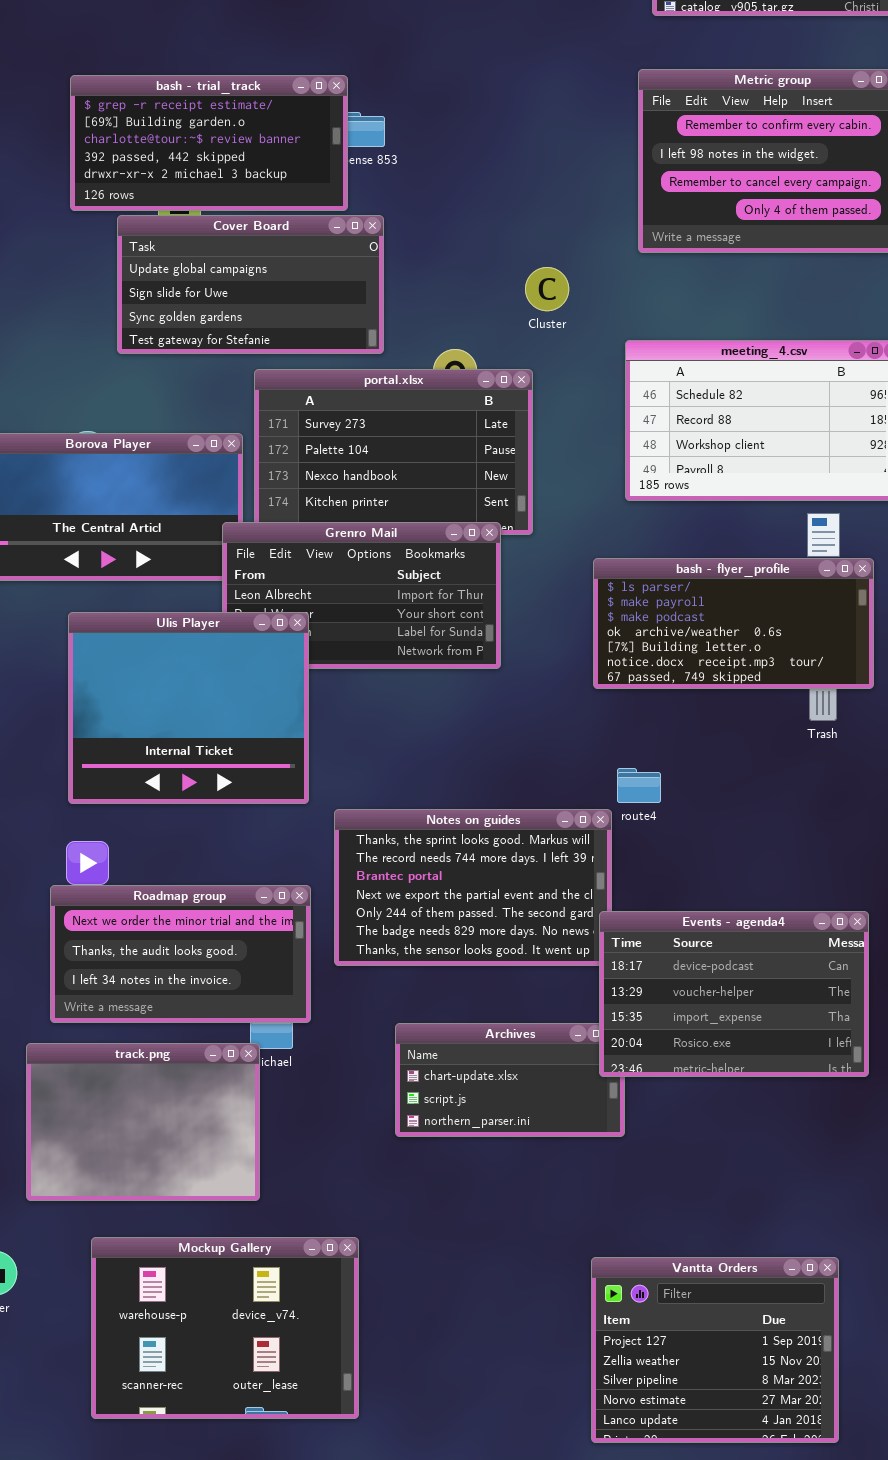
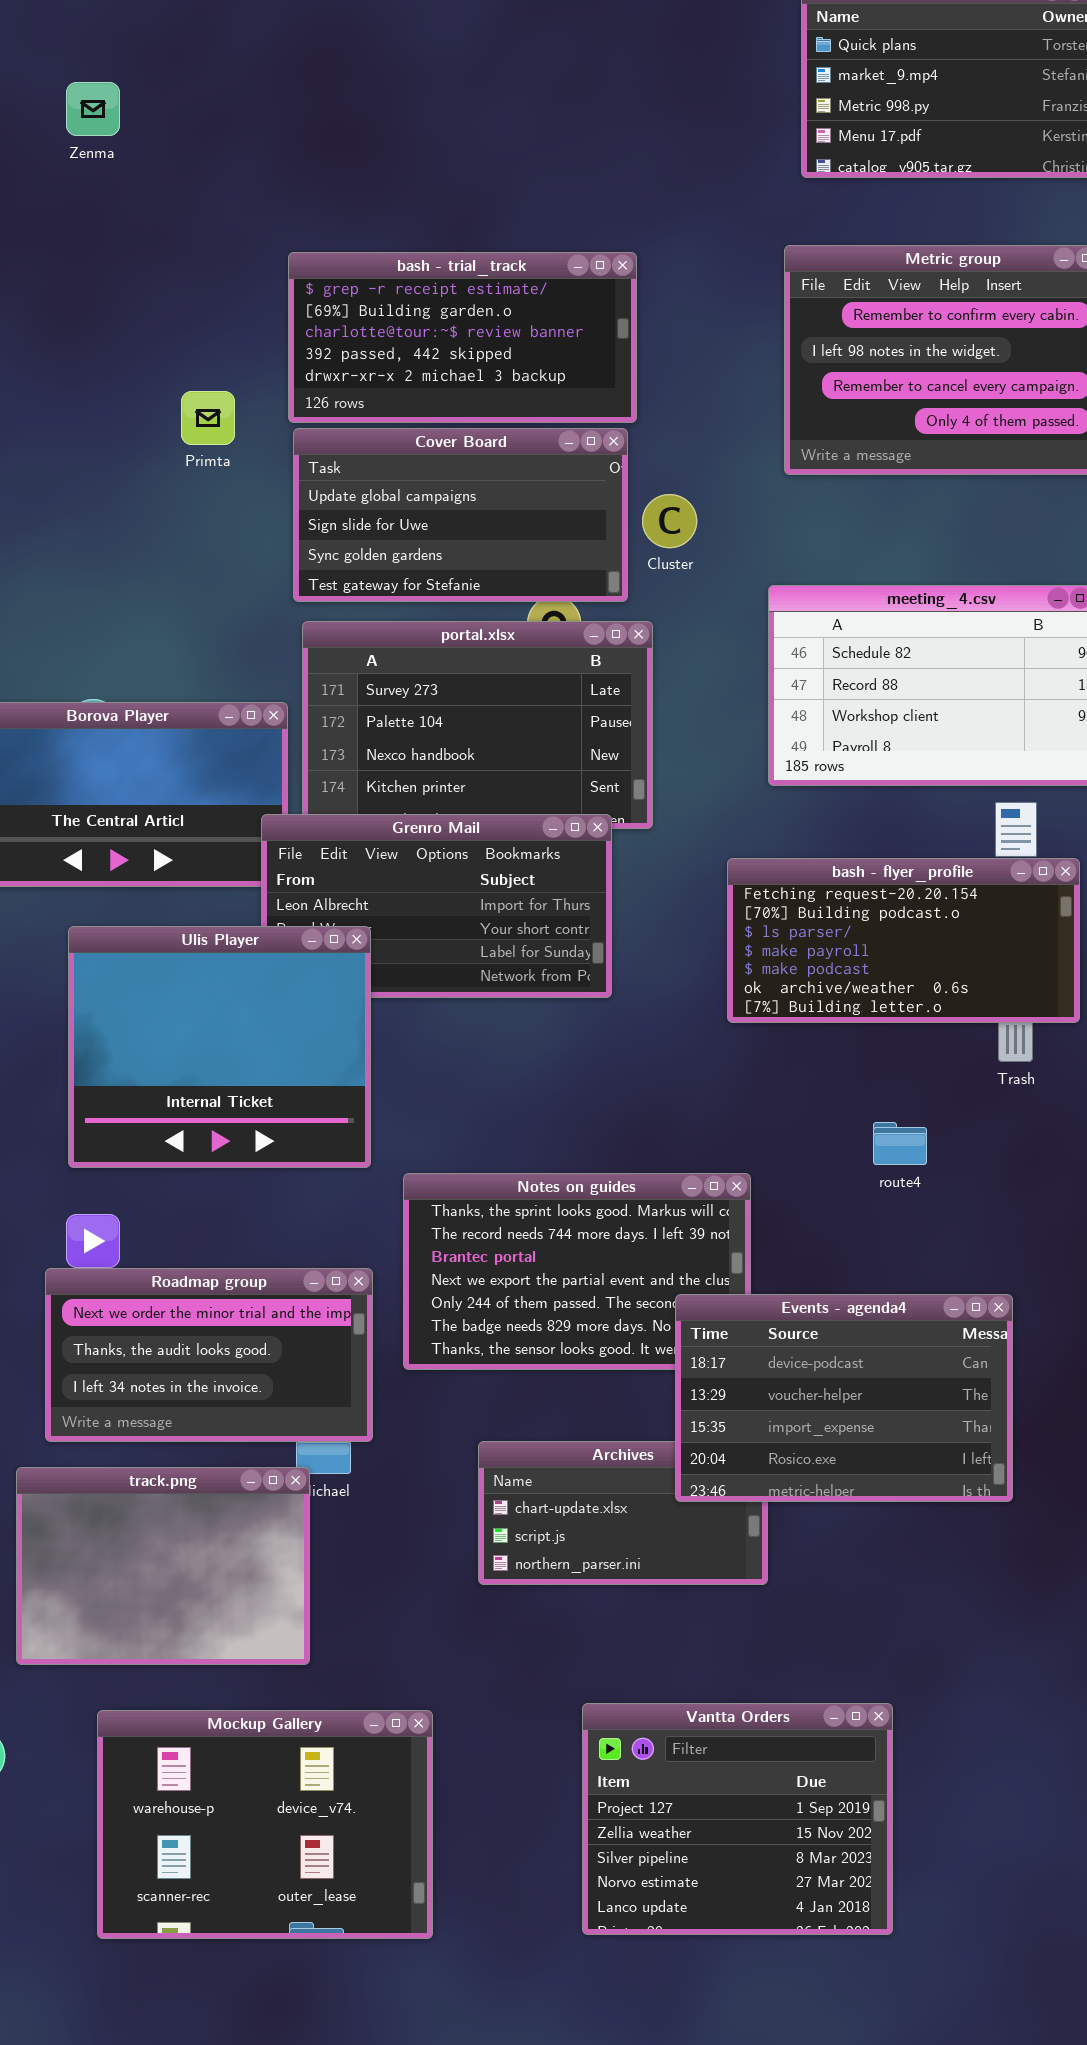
bash - trial_track: [70,75,348,211] -> [288,252,637,423], moved
Cover Board: [117,215,384,354] -> [293,428,628,602], moved
bash - flyer_profile: [593,558,874,689] -> [727,858,1080,1023], scrolled up 2 rows
route4: [617,768,661,803] -> [873,1122,927,1165], moved
Events - agenda4: [599,911,869,1077] -> [675,1294,1013,1502], moved
Vantta Orders: [591,1257,839,1443] -> [582,1703,893,1935], moved

